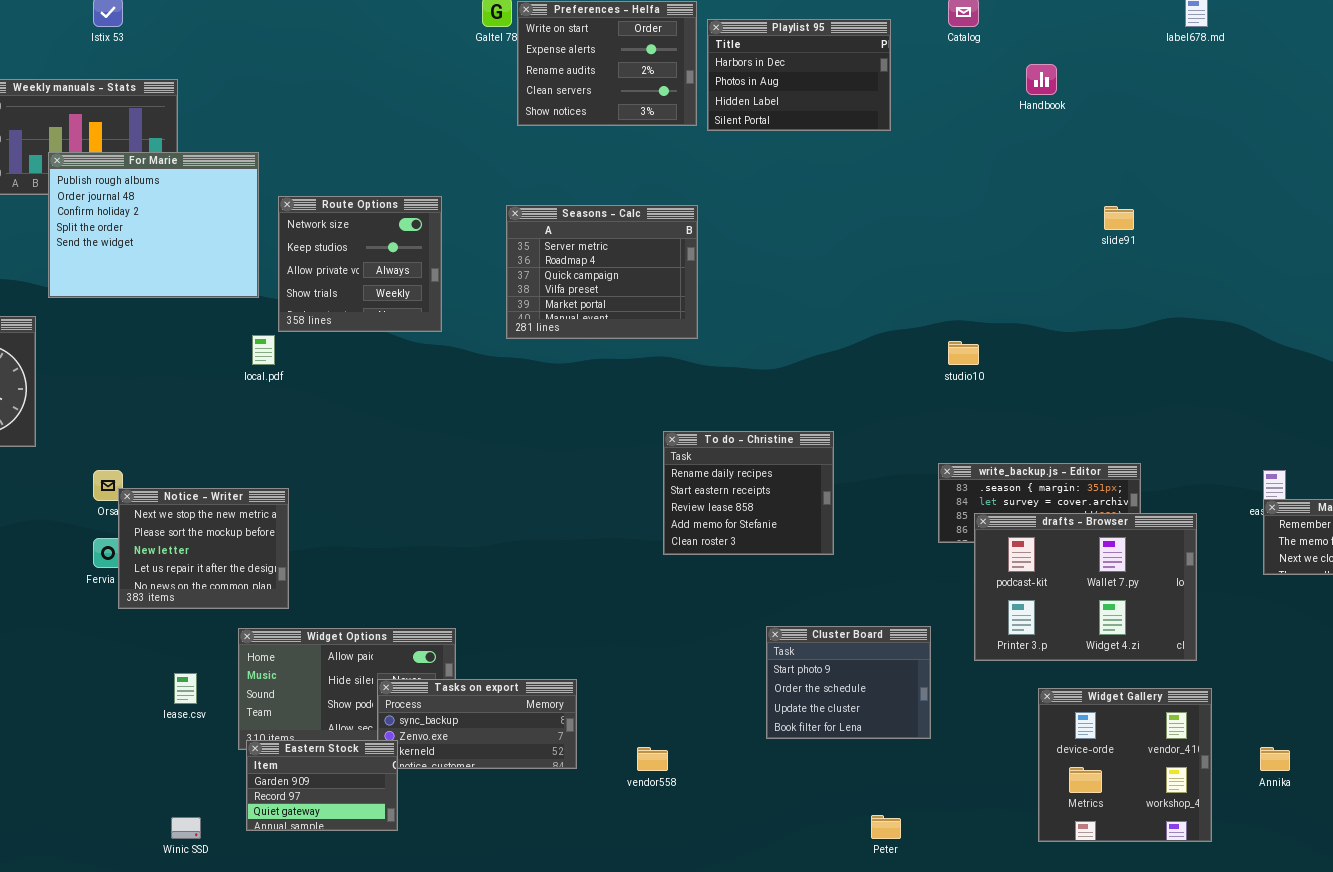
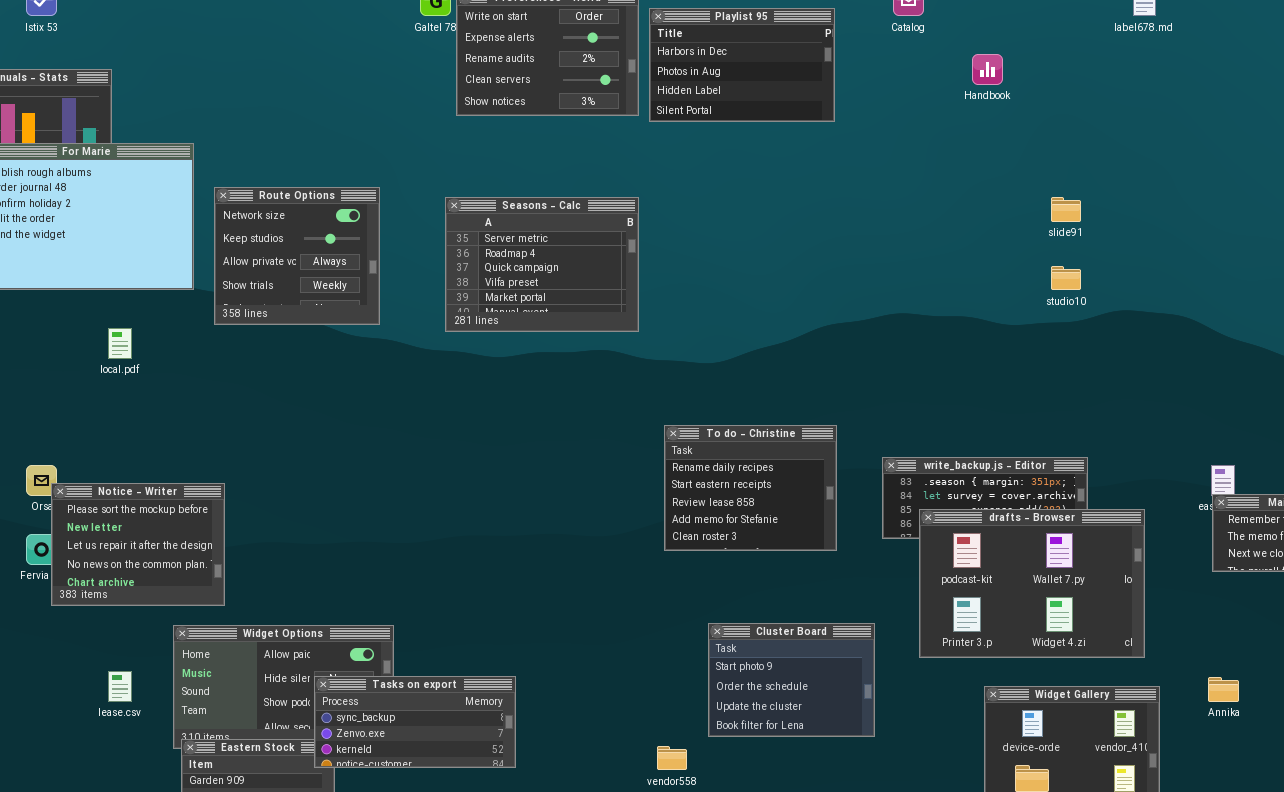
local.pdf: [252,335,275,365] -> [108,328,132,359], moved
studio10: [948,341,979,365] -> [1051,266,1081,290], moved
To do - Christine: [663,431,834,555] -> [664,425,837,551], moved
Notice - Writer: [118,488,289,609] -> [51,483,225,606], scrolled down 1 row
Tasks on export: [377,679,577,769] -> [314,676,516,768], raised
vendor558: [637,747,668,771] -> [657,746,687,770], moved
Annika: [1260,747,1290,771] -> [1208,677,1239,702], moved

